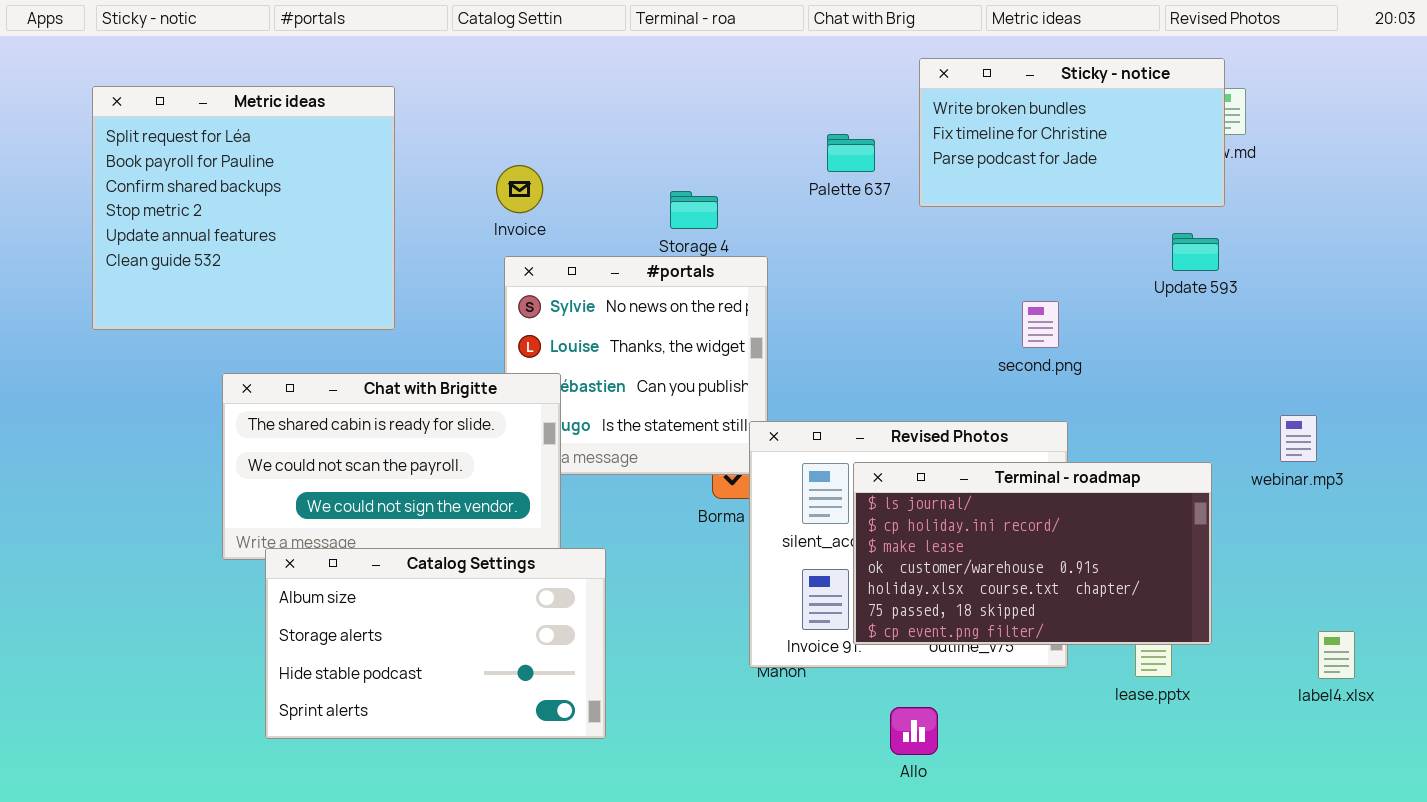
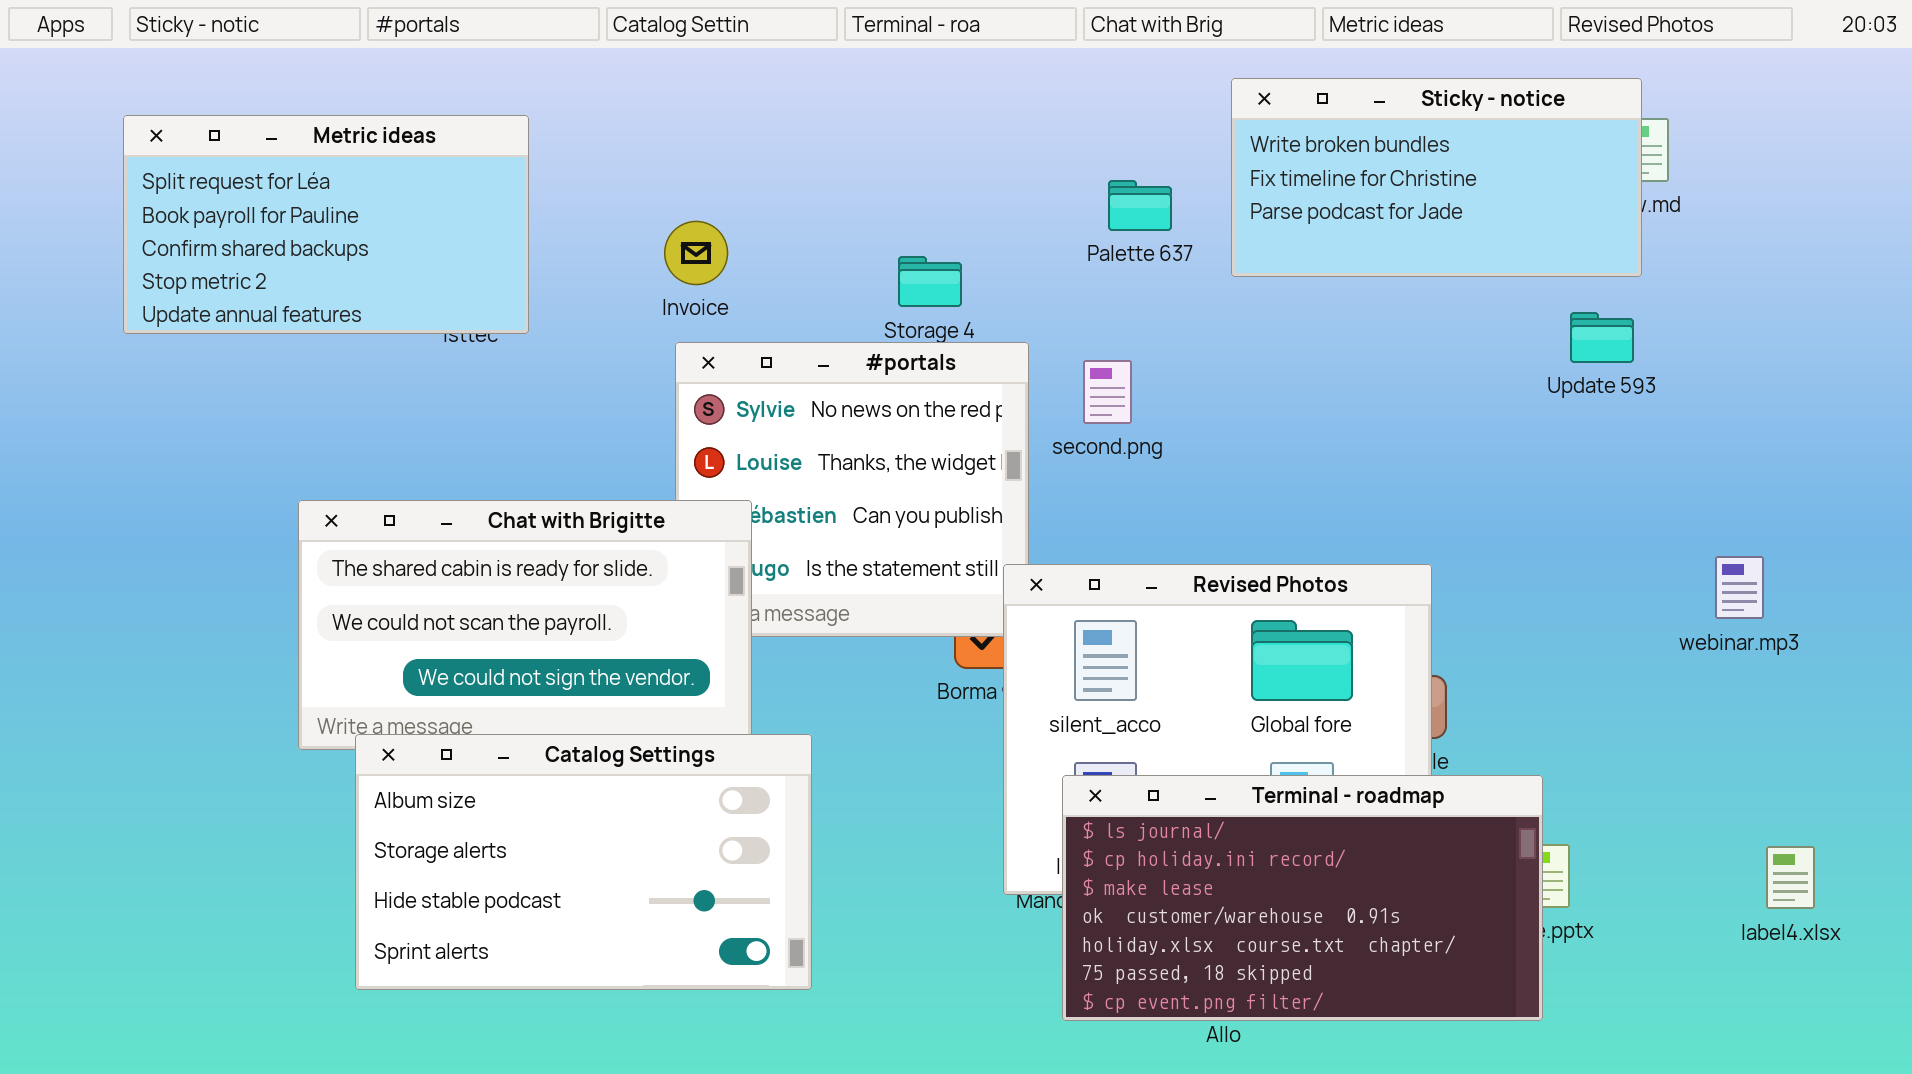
Metric ideas: [92,86,395,330] -> [123,115,529,334], resized
second.png: [1022,301,1059,348] -> [1083,360,1132,424], moved
Terminal - roadmap: [853,462,1212,645] -> [1062,775,1543,1021], moved

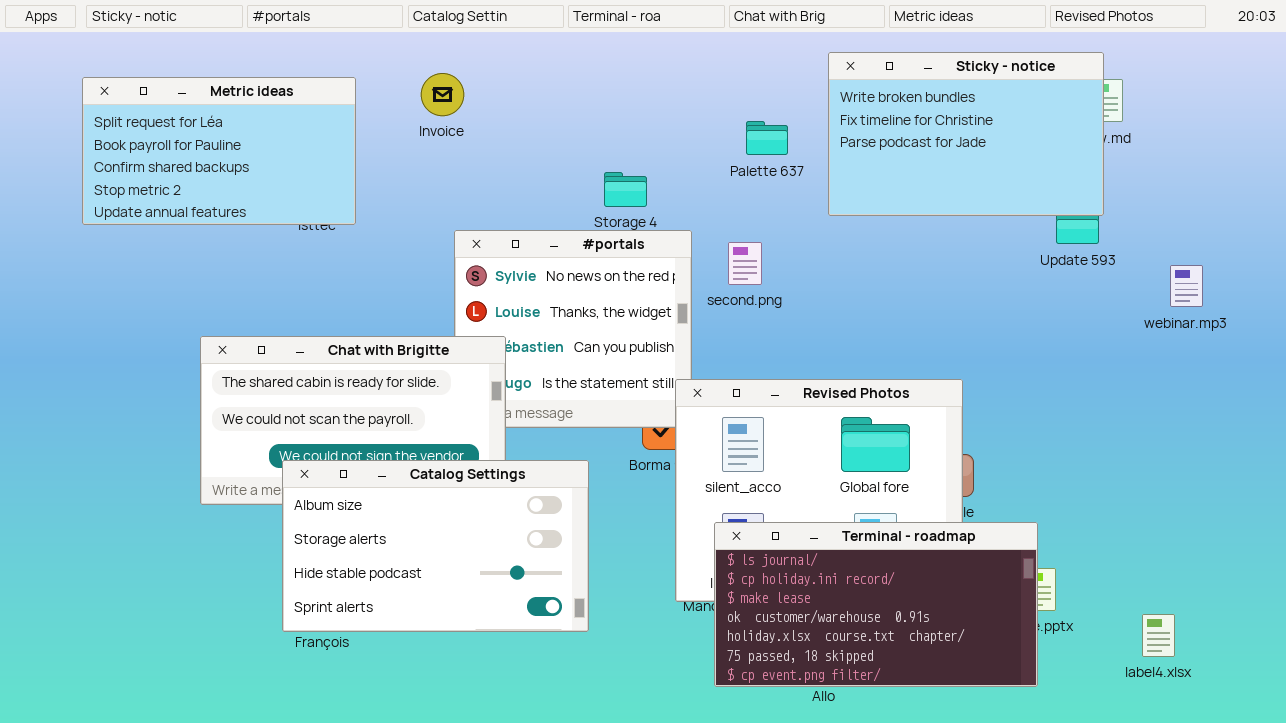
Sticky - notice: [1231,78,1642,277] -> [828,52,1104,216], resized
Invoice: [664,221,728,285] -> [421,73,464,116], moved
webinar.mp3: [1715,556,1764,619] -> [1170,265,1203,307], moved
Catalog Settings: [355,734,812,990] -> [282,460,589,632], moved
label4.xlsx: [1766,846,1815,909] -> [1142,614,1175,657], moved

